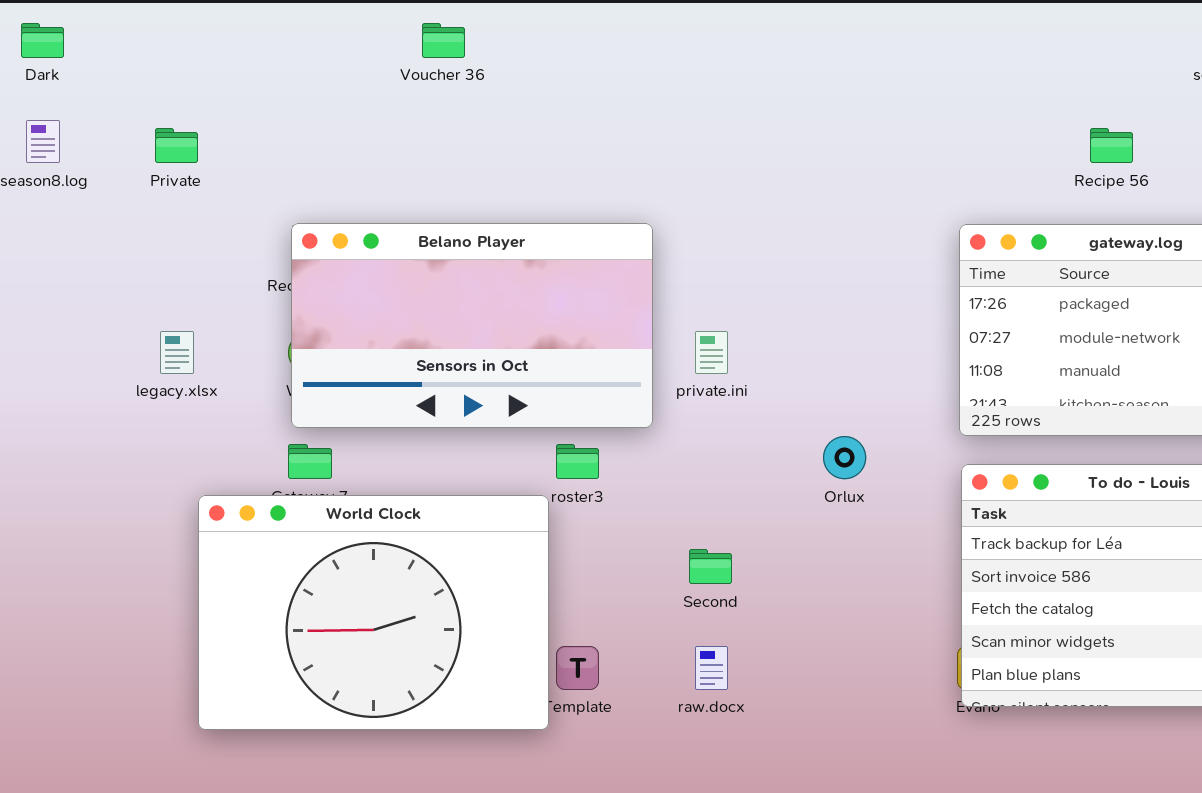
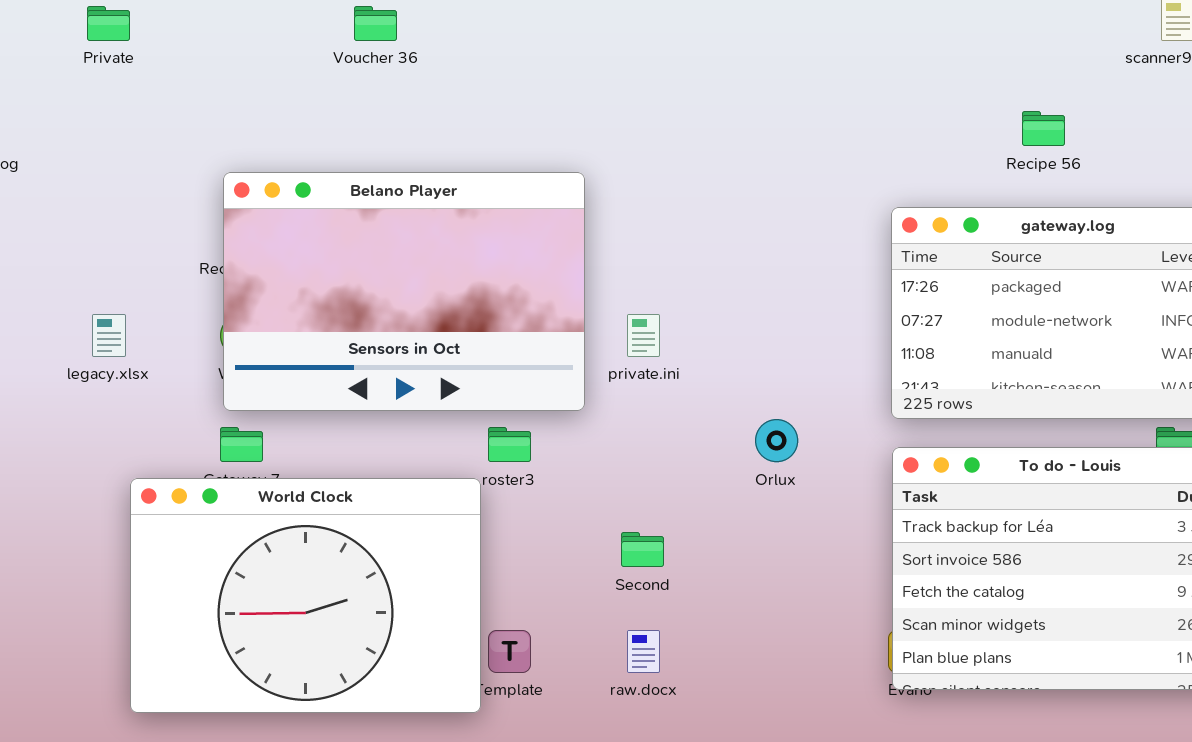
Private: [155,128,198,163] -> [87,6,130,41], moved
Belano Player: [291,223,653,428] -> [223,172,585,411], resized

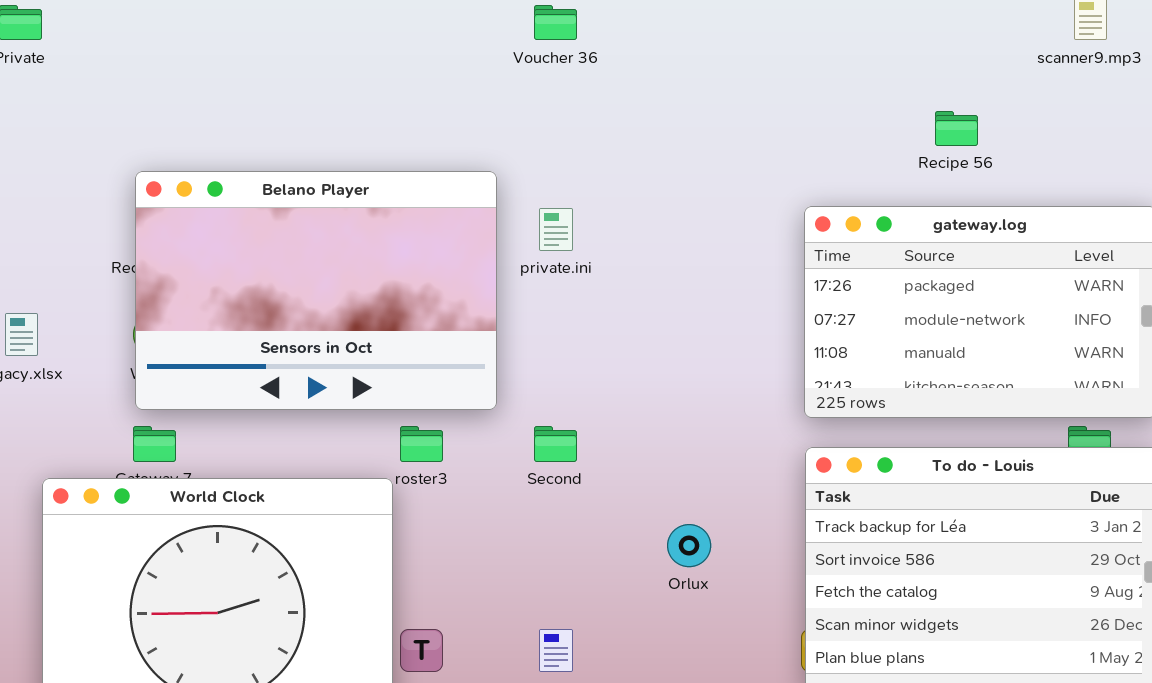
Voucher 36: [354,6,397,41] -> [534,5,577,40], moved
private.ini: [627,314,660,357] -> [539,208,573,251], moved
Orlux: [755,419,798,462] -> [667,524,711,567], moved
Second: [621,532,664,567] -> [534,426,577,462], moved

